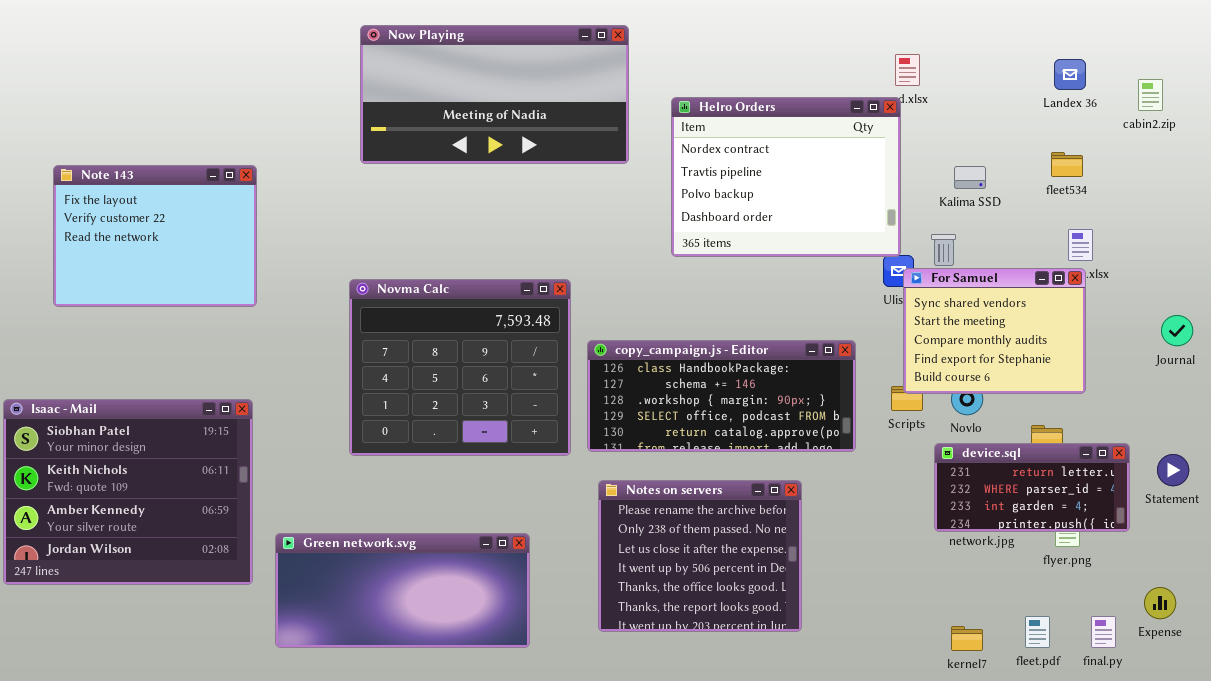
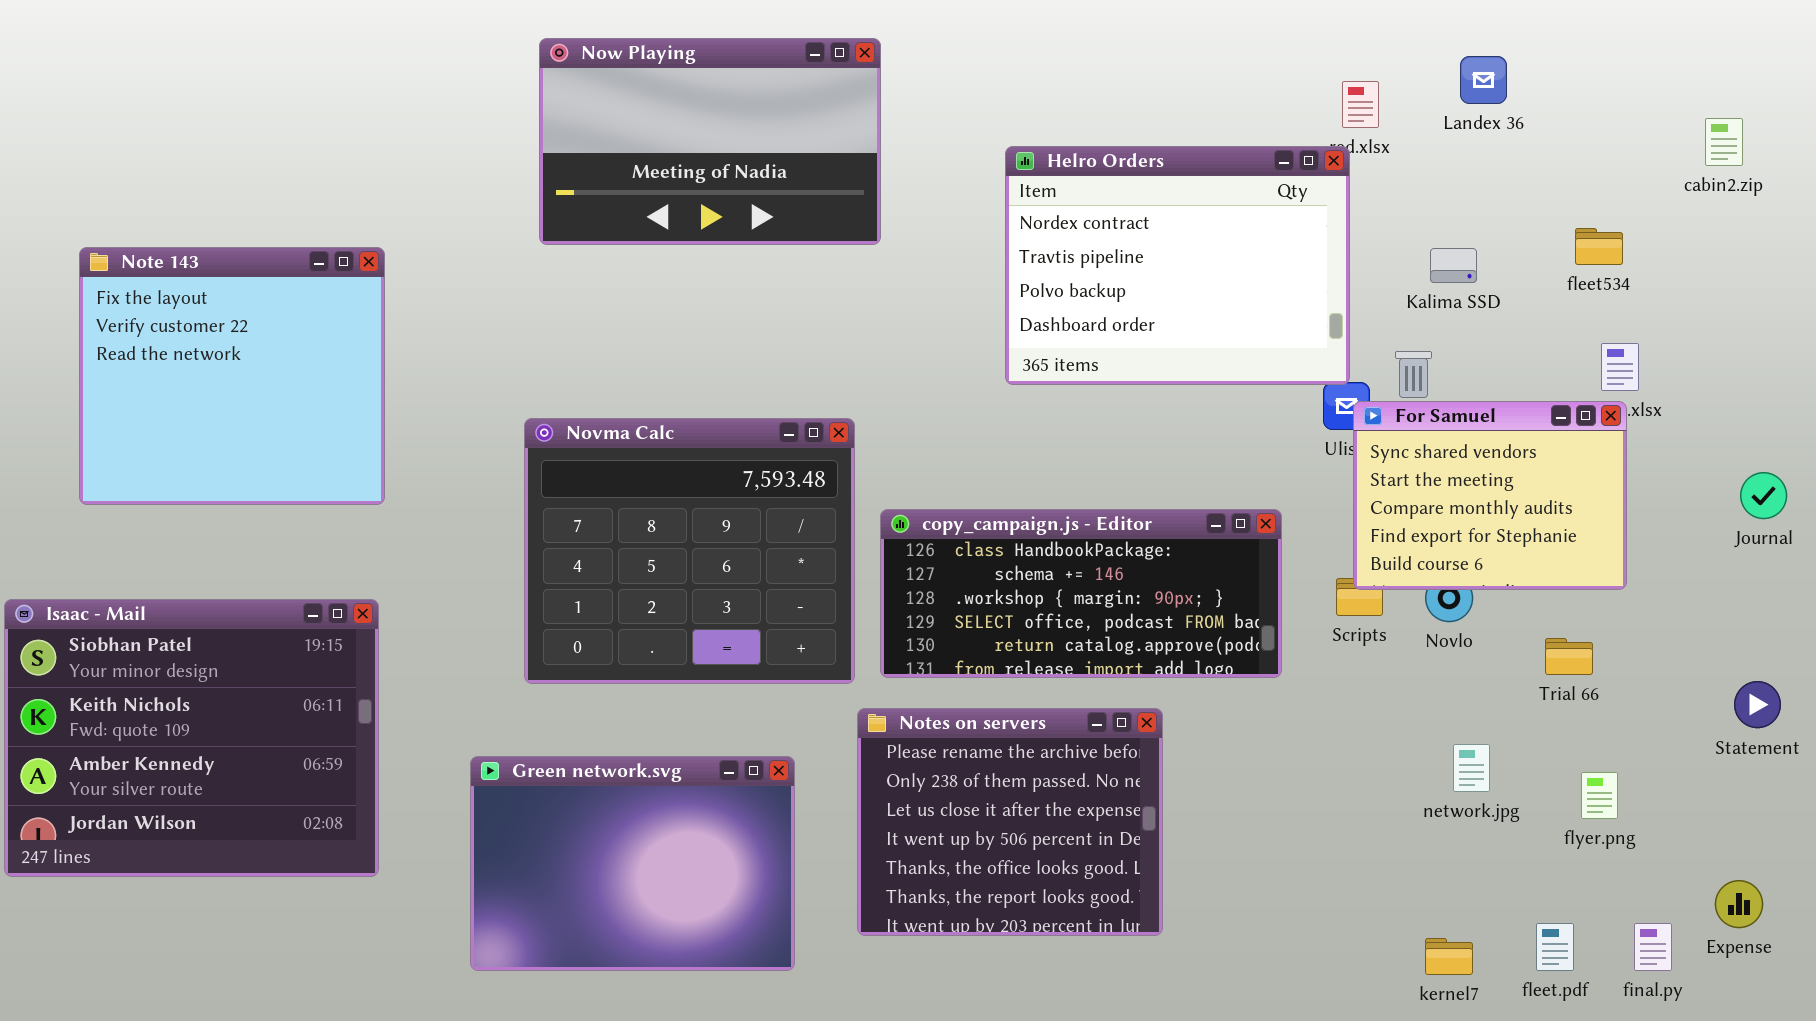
Now Playing: [360,25,629,164] -> [539,38,881,245], resized
Landex 36: [1054,59,1086,90] -> [1460,56,1507,104], moved
Note 143: [53,165,257,307] -> [79,247,385,505], resized
device.sql: [934,443,1130,532] -> none, closed
Notes on servers: [598,480,802,632] -> [857,708,1163,936], moved
Green network.svg: [275,533,530,648] -> [470,756,795,971], resized

